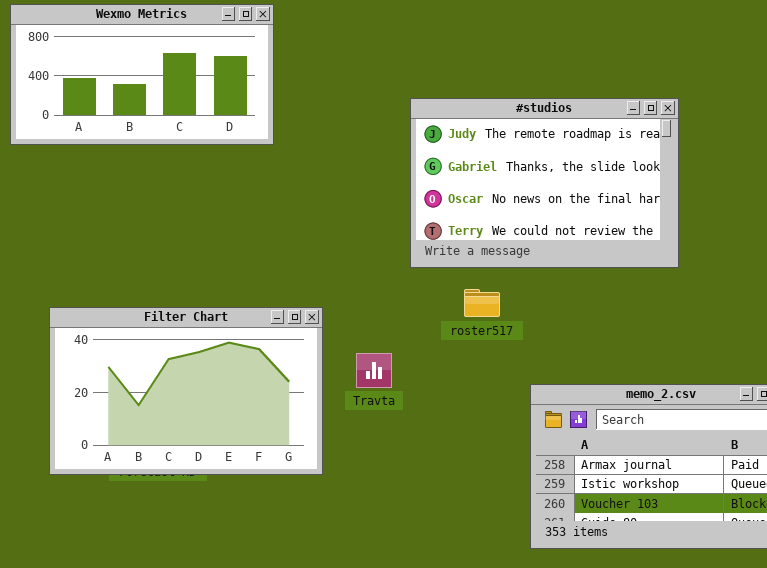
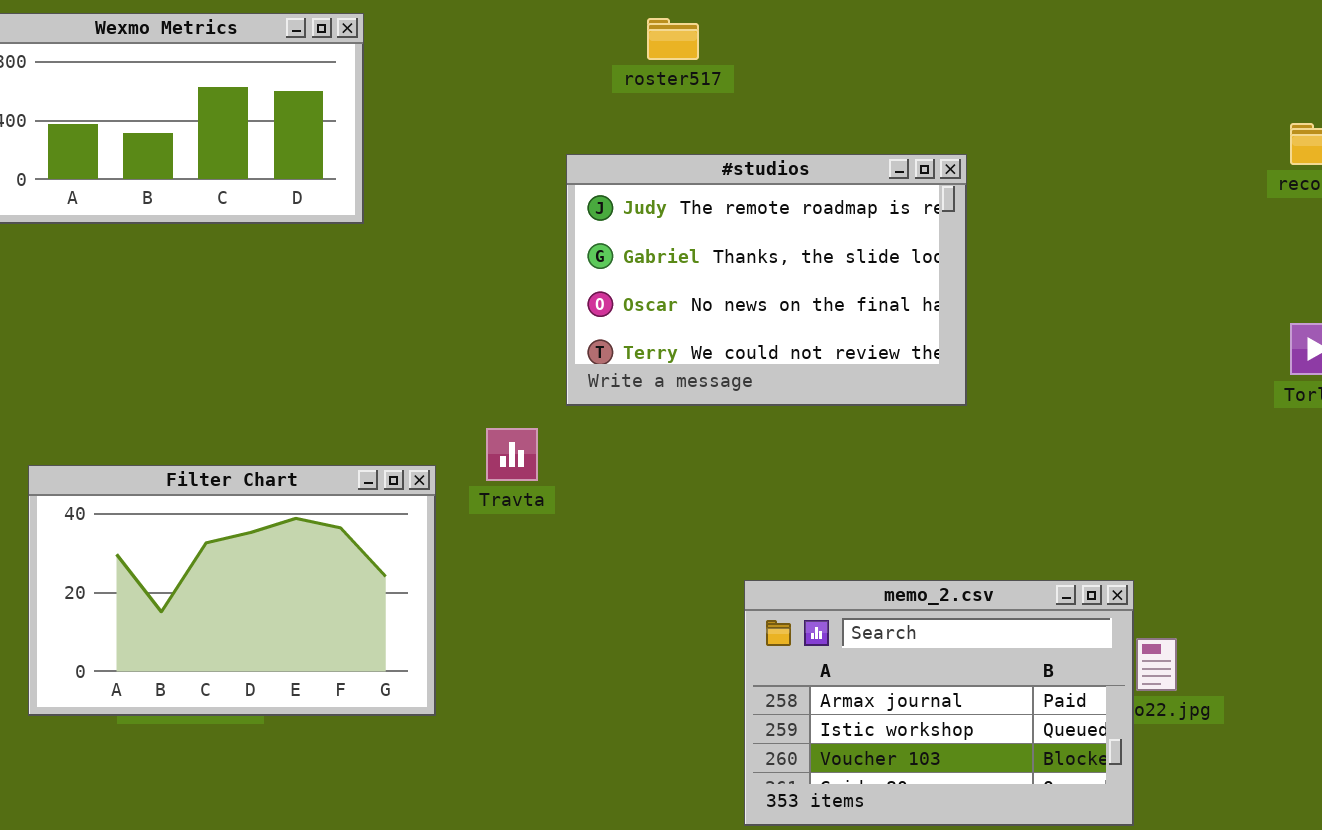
roster517: [464,289,500,317] -> [647,18,699,60], moved
Travta: [356,353,392,388] -> [486,428,538,481], moved

